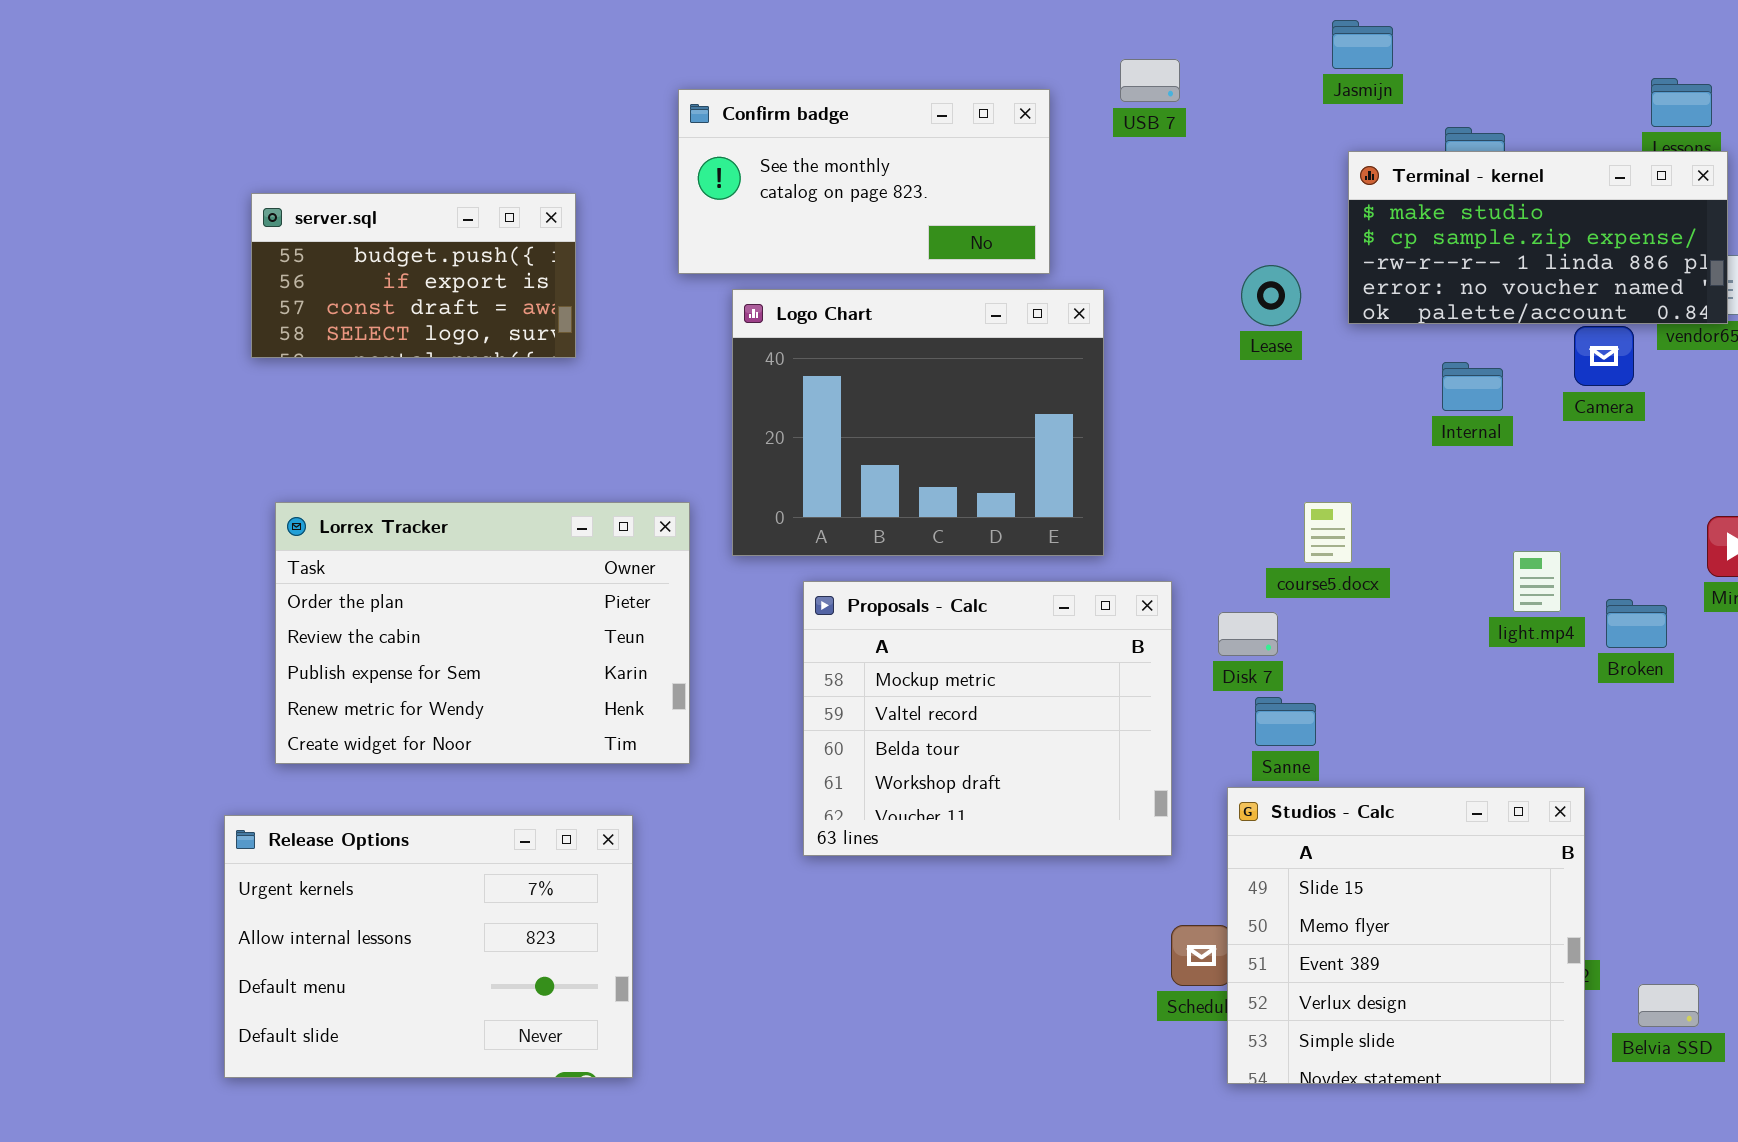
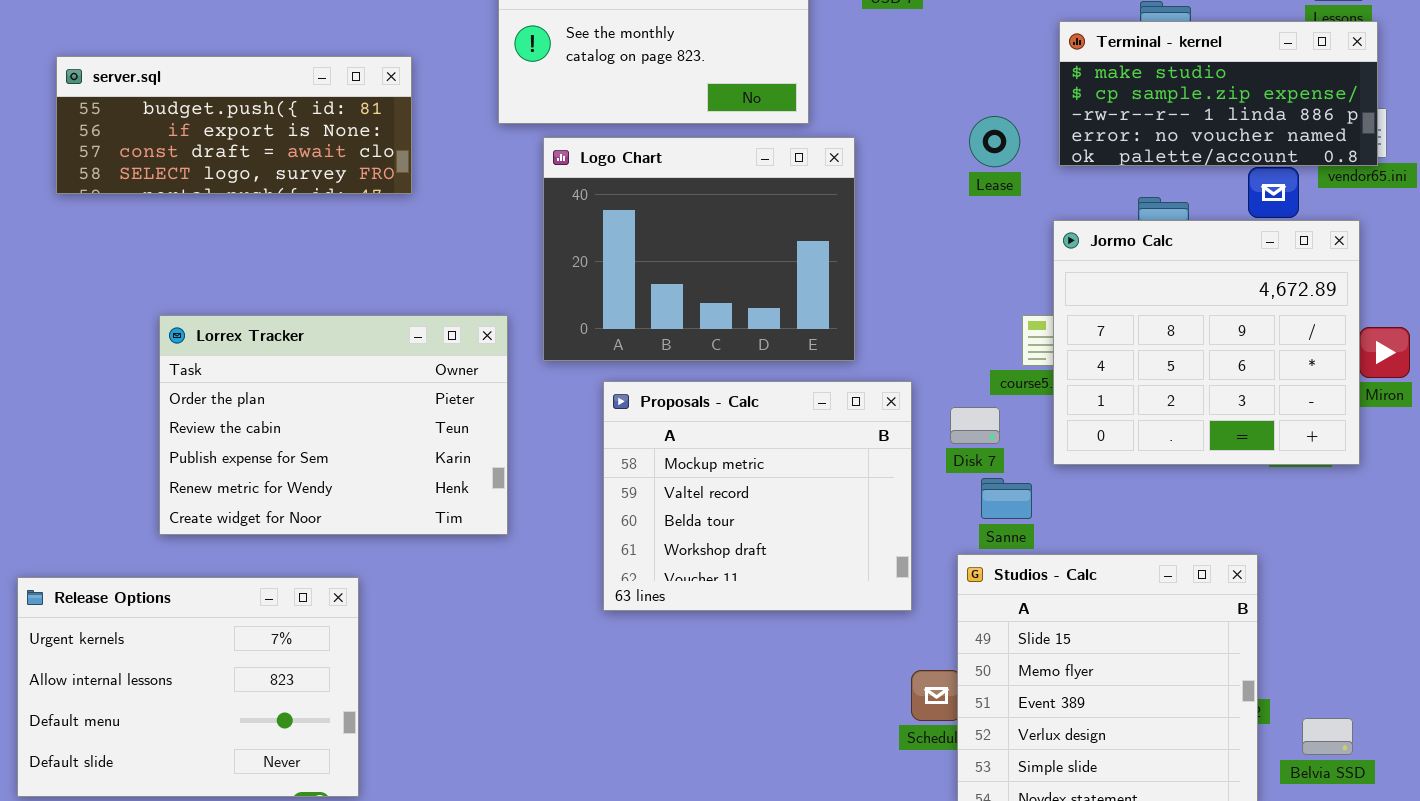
server.sql: [251,193,576,358] -> [56,56,412,194], resized
Jormo Calc: none -> [1053,220,1360,465], opened
Release Options: [224,815,633,1078] -> [17,577,359,797], moved

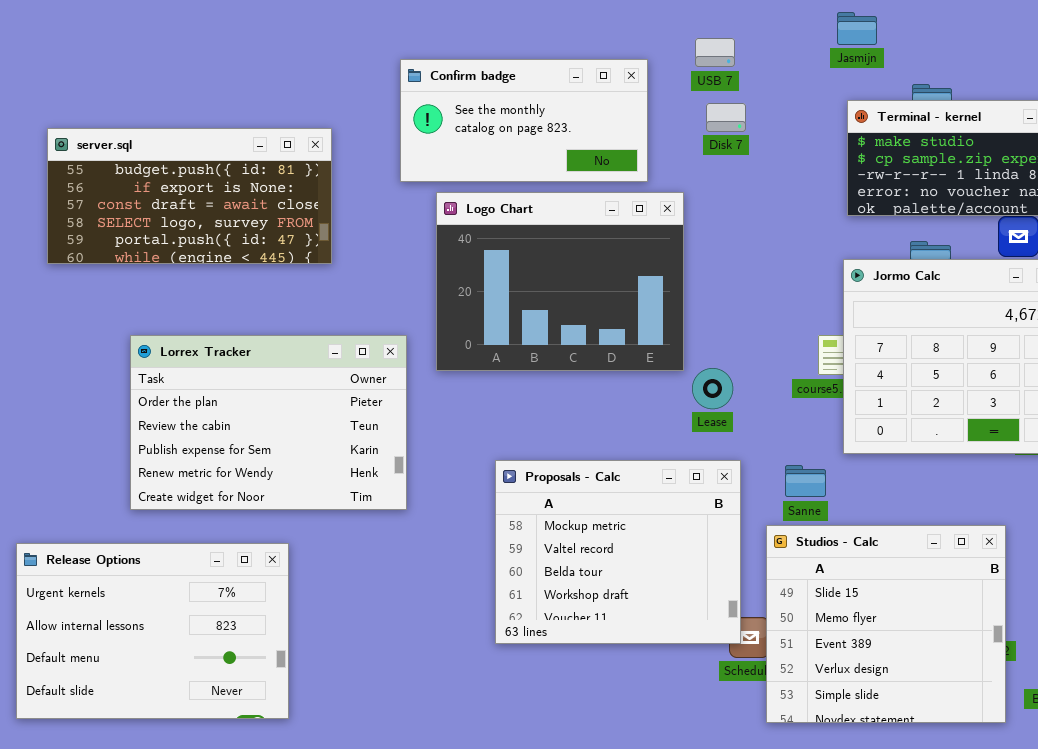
server.sql: [56,56,412,194] -> [47,128,332,264], resized
Lease: [969,116,1020,167] -> [692,368,733,409], moved
Proposals - Calc: [603,381,912,611] -> [495,460,741,644], moved
Disk 7: [950,407,1000,444] -> [706,103,746,132], moved

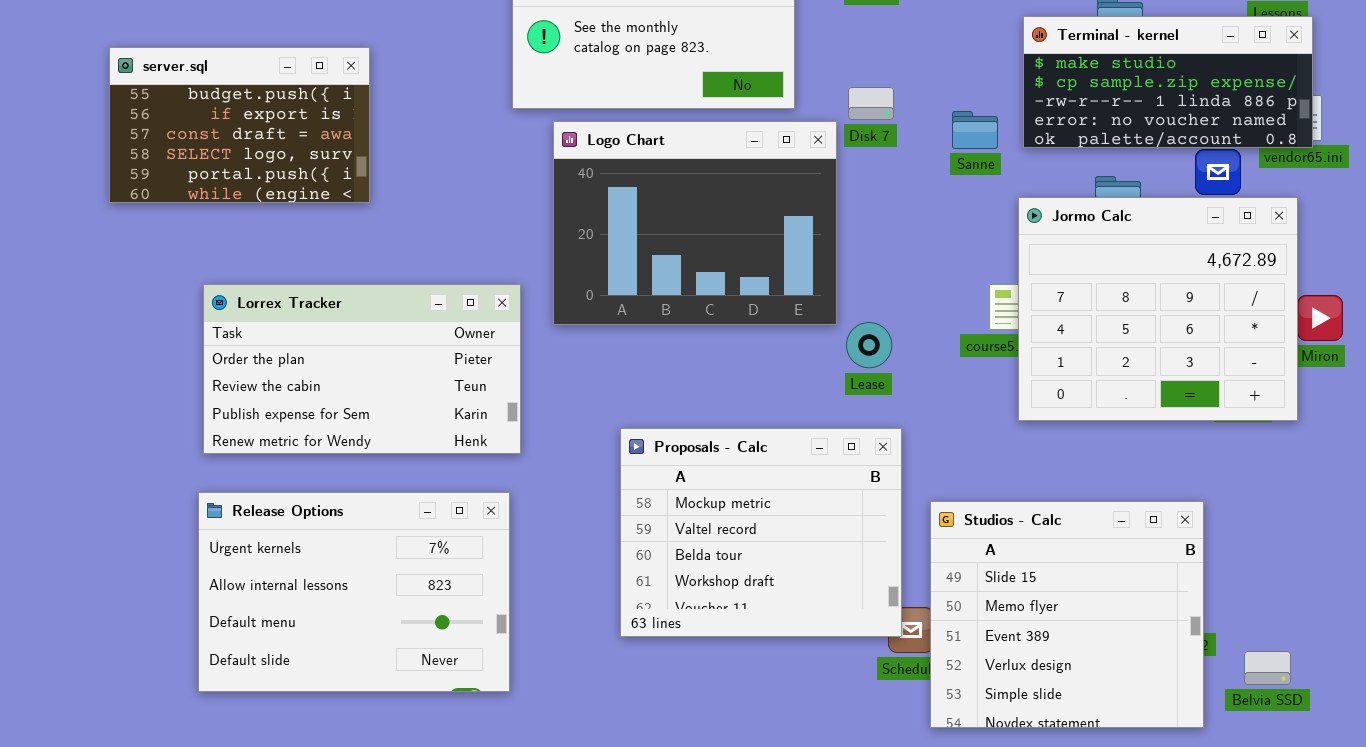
Disk 7: [706,103,746,132] -> [848,87,894,120], moved
server.sql: [47,128,332,264] -> [109,47,370,203], resized
Lorrex Tracker: [130,335,407,510] -> [203,284,521,454], resized
Sanne: [785,465,826,497] -> [952,111,998,149], moved
Release Options: [16,543,289,719] -> [198,492,510,692], moved

